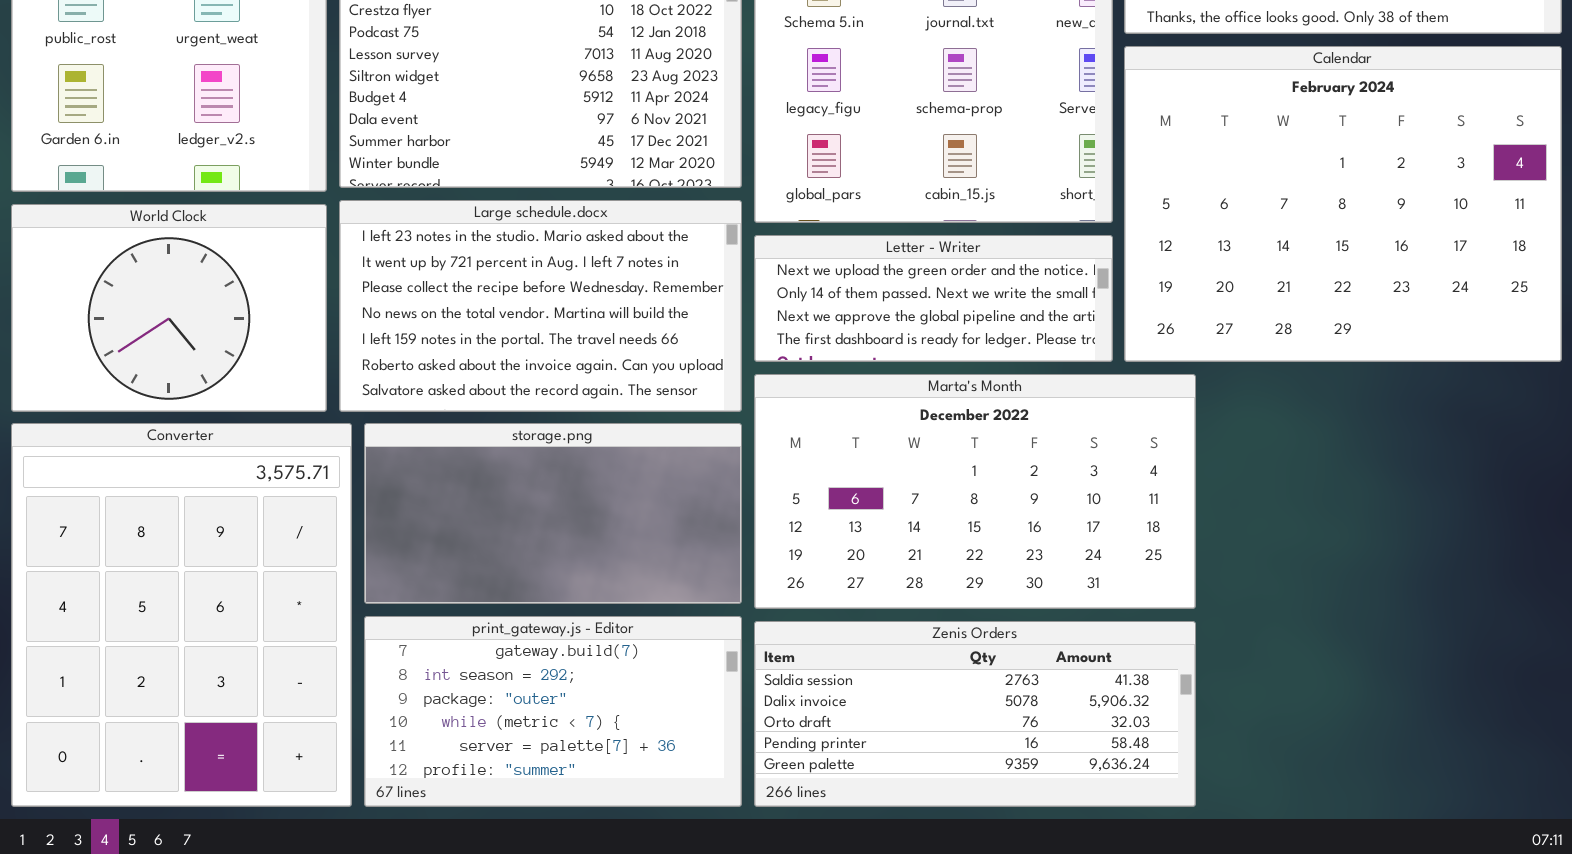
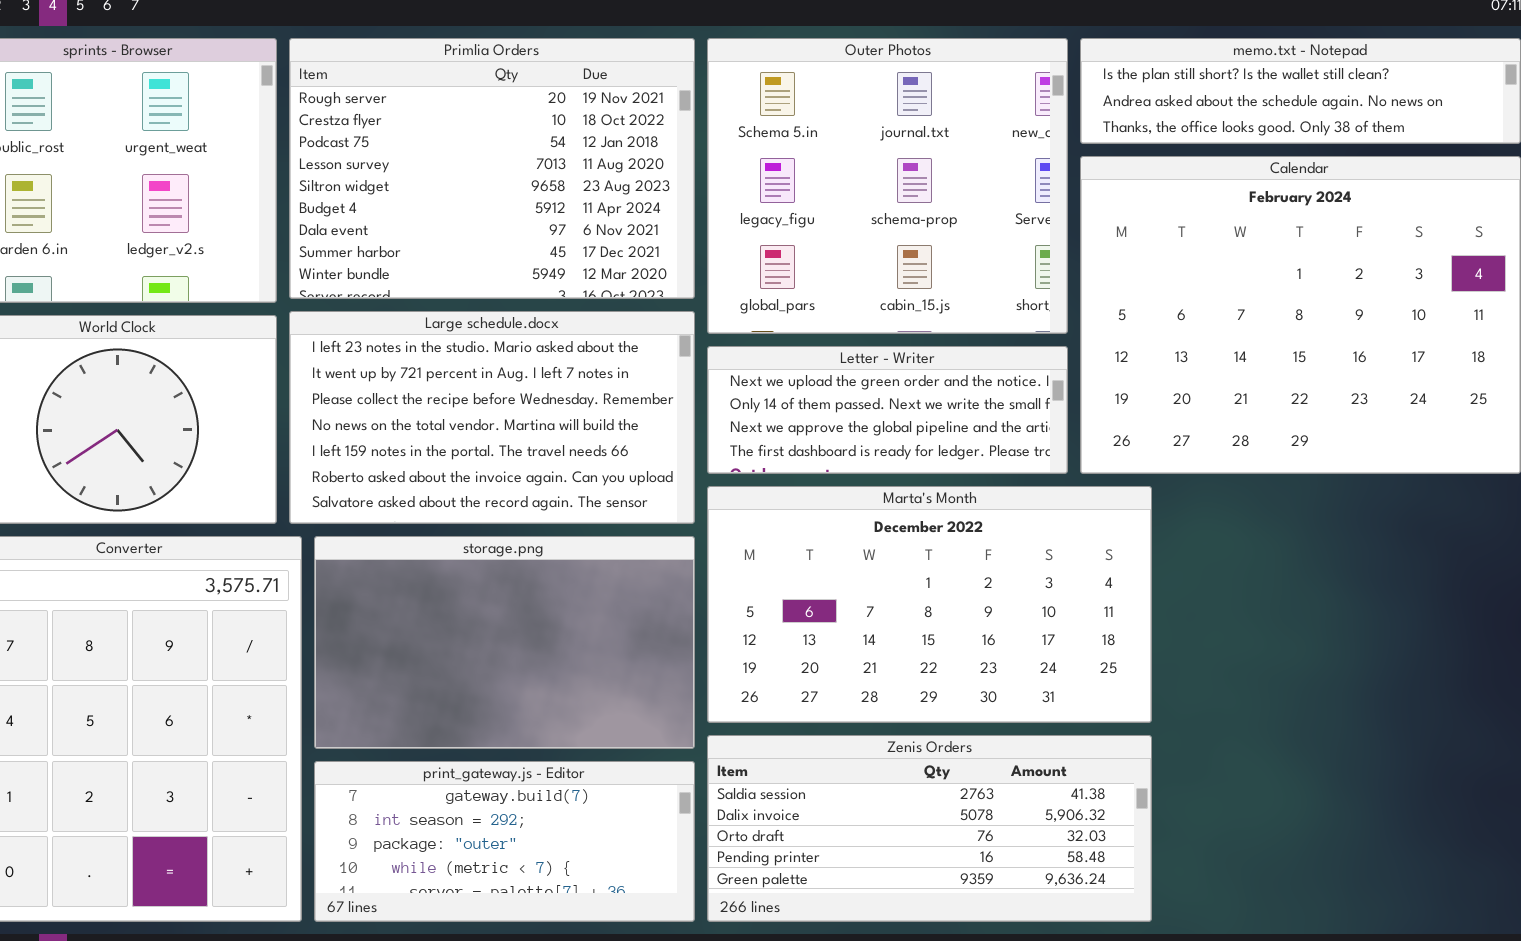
storage.png: [364,423,742,604] -> [314,536,695,749], resized
print_gateway.js - Editor: [364,616,742,807] -> [314,761,695,922], resized

